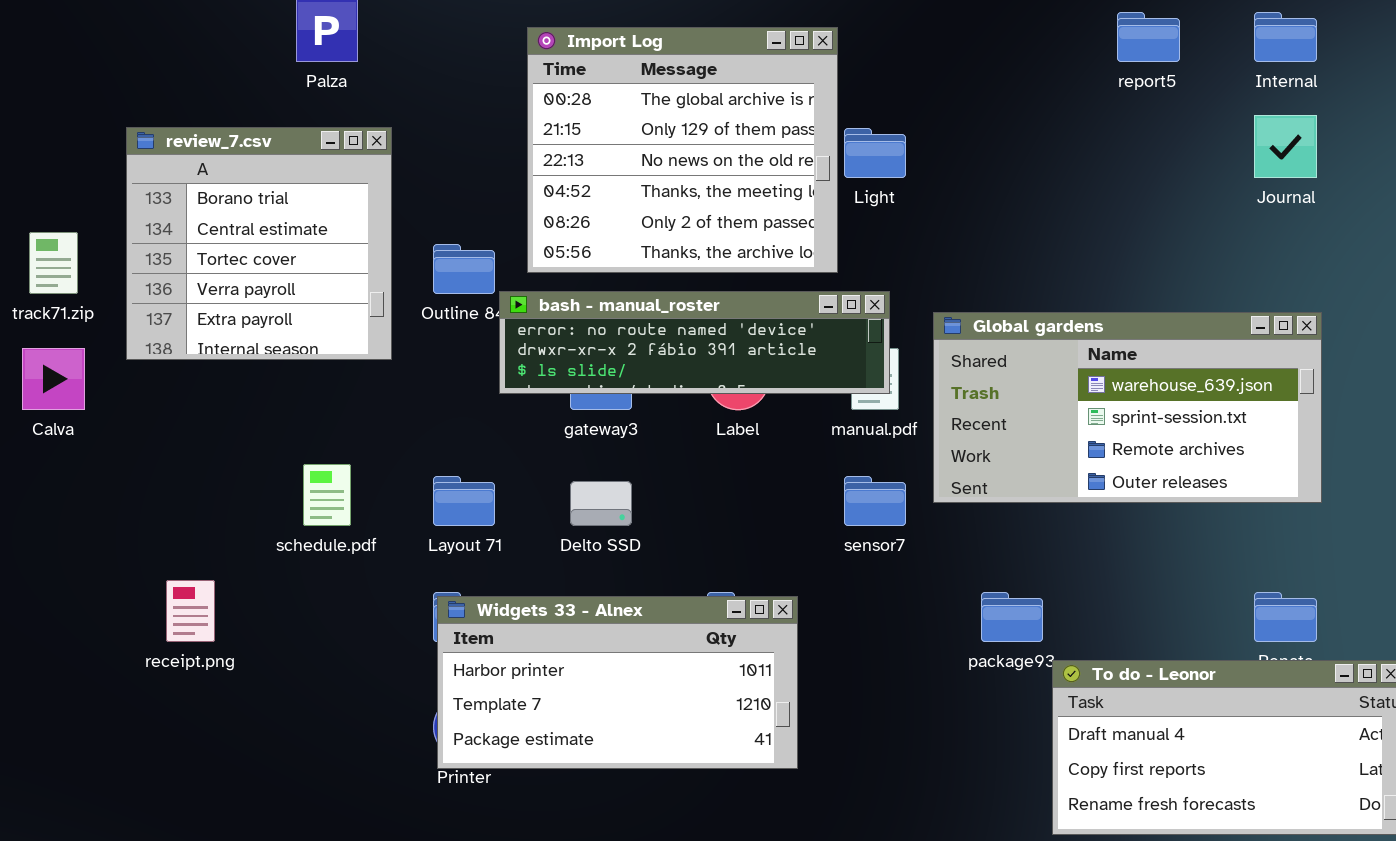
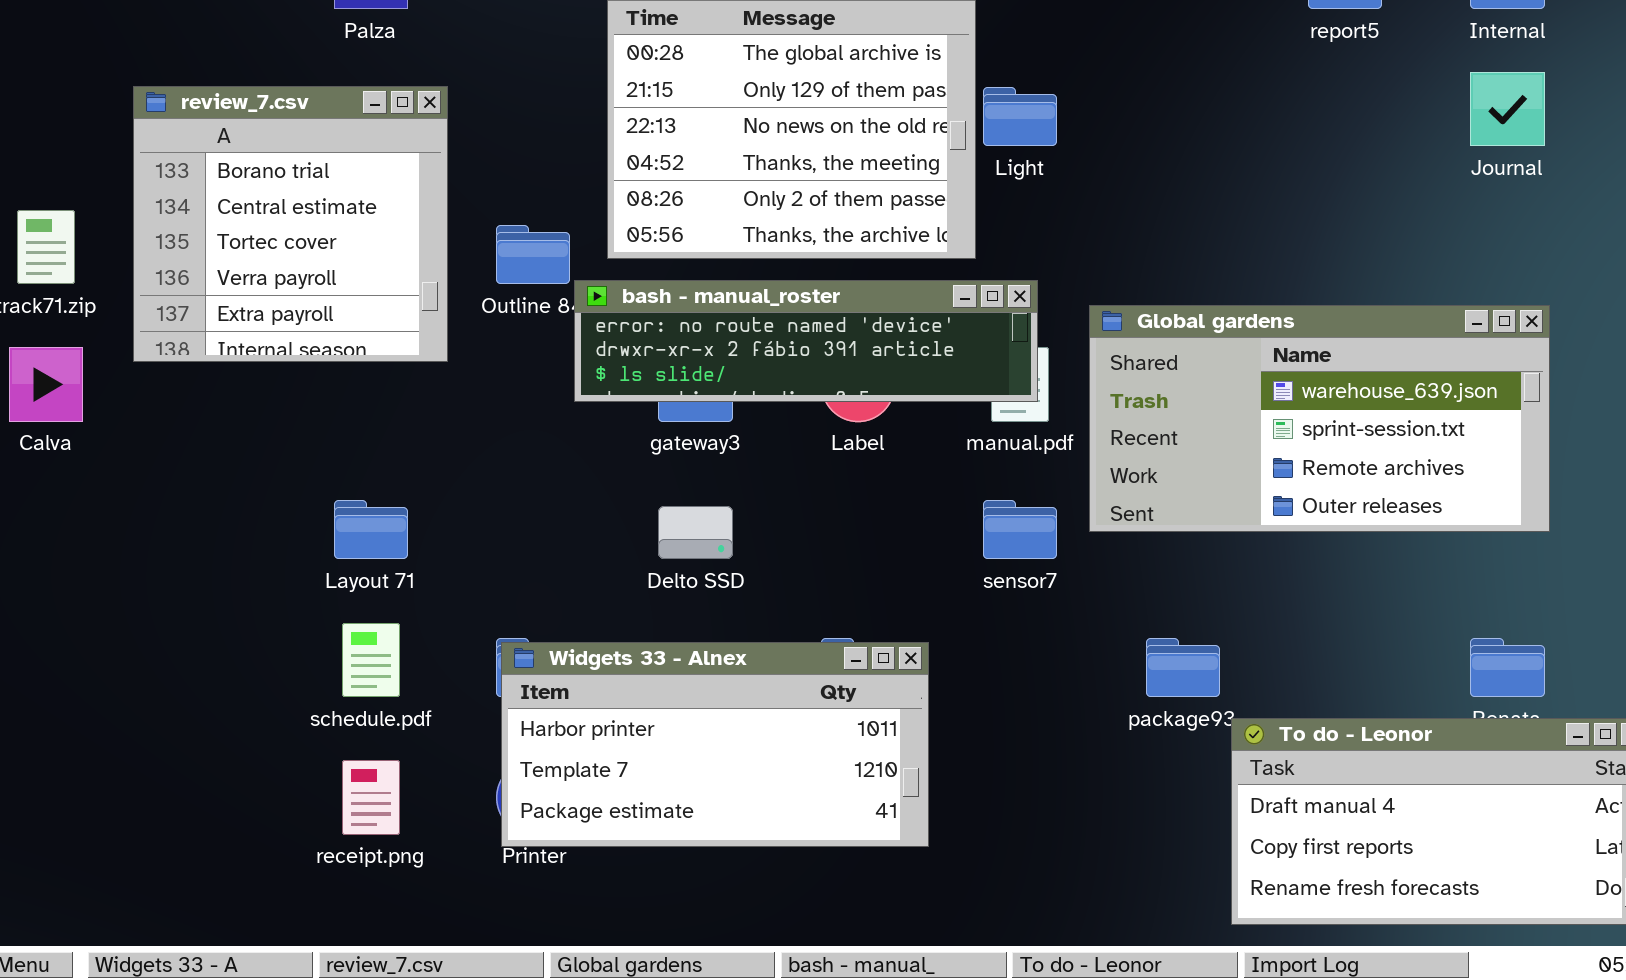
schedule.pdf: [303,464,351,526] -> [342,623,400,697], moved
Layout 71: [433,476,495,526] -> [334,500,408,559], moved
receipt.png: [166,580,215,642] -> [342,760,400,835], moved

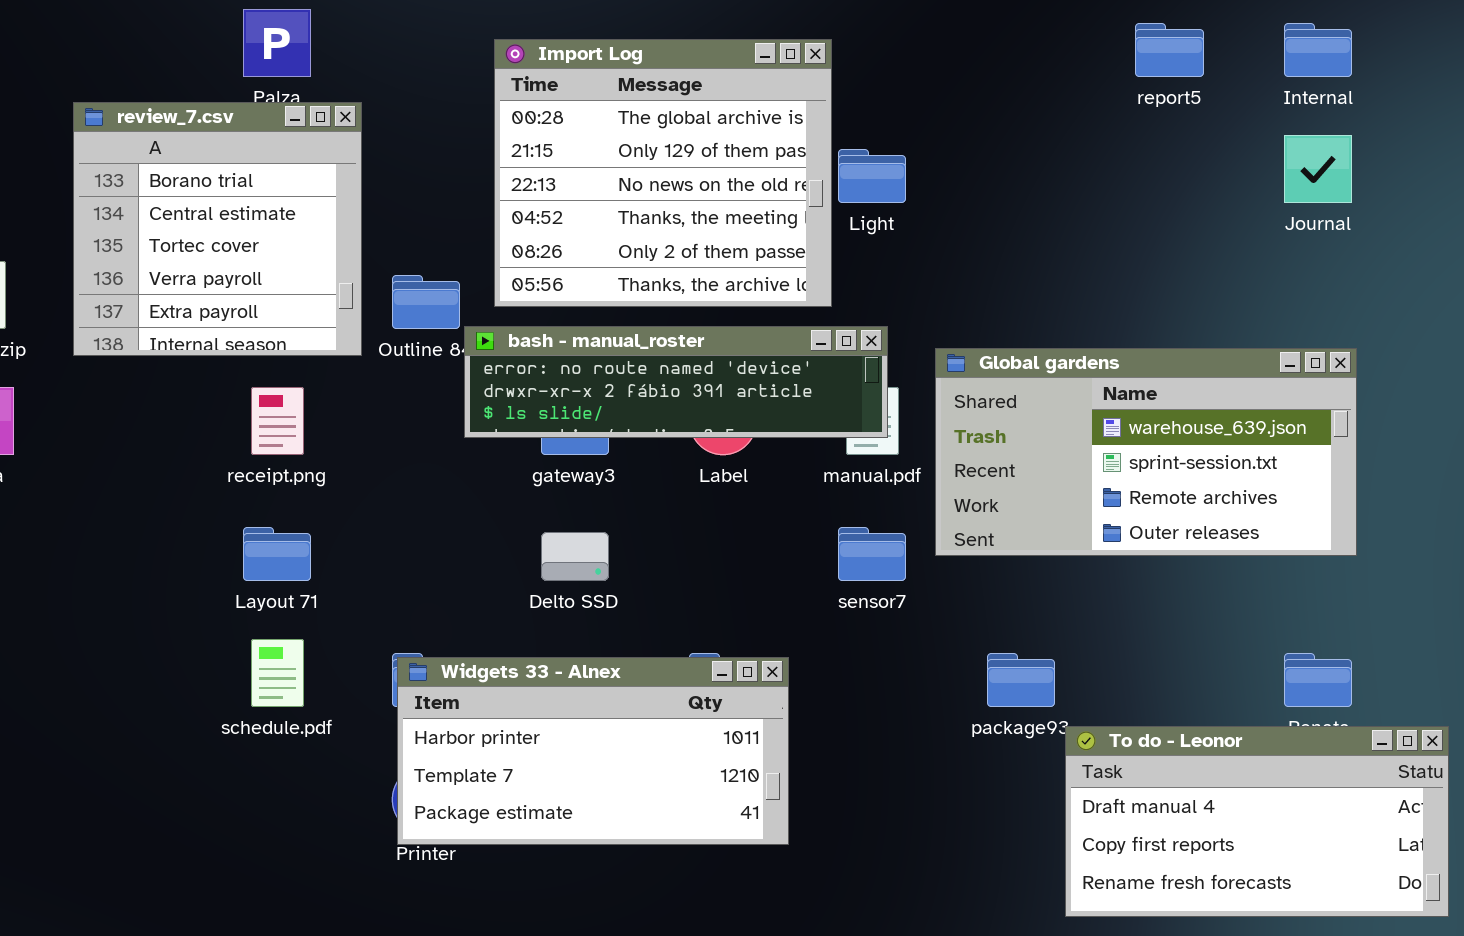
review_7.csv: [133,86,448,362] -> [73,102,362,356], moved
receipt.png: [342,760,400,835] -> [251,387,304,455], moved

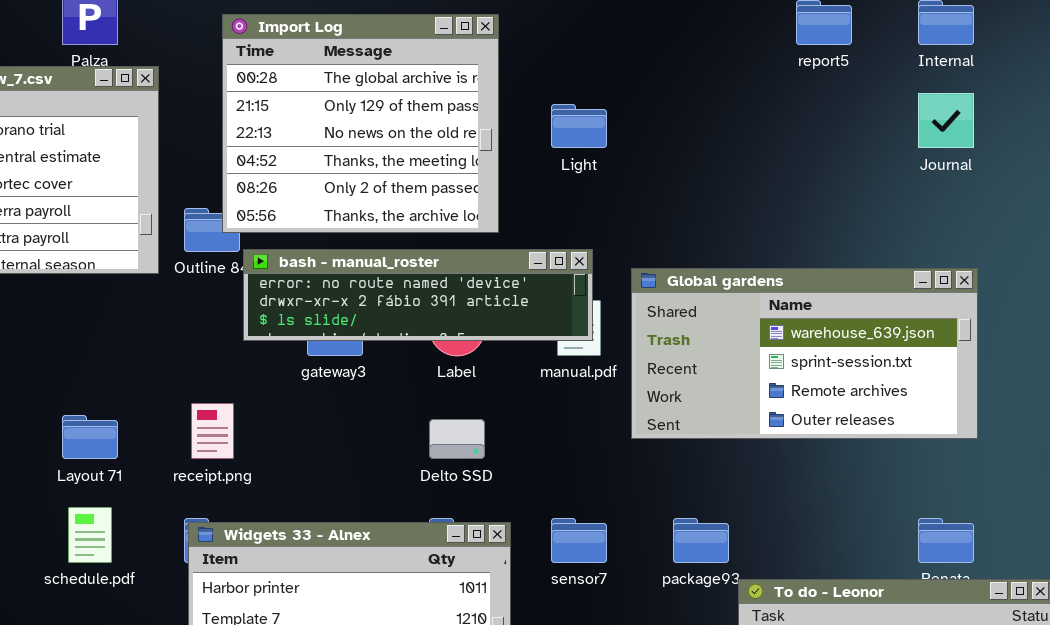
Import Log: [494,39,832,307] -> [222,14,499,233], moved
receipt.png: [251,387,304,455] -> [191,403,234,459], moved
sensor7: [838,527,906,581] -> [551,518,607,563], moved
Delto SSD: [541,532,609,581] -> [429,419,485,459], moved

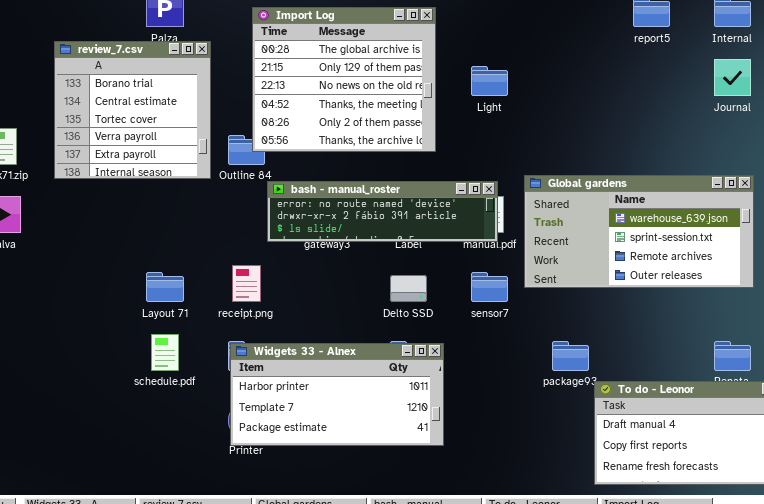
bash - manual_roster: [243,249,593,341] -> [267,181,498,242], moved
sensor7: [551,518,607,563] -> [471,272,508,302], moved

